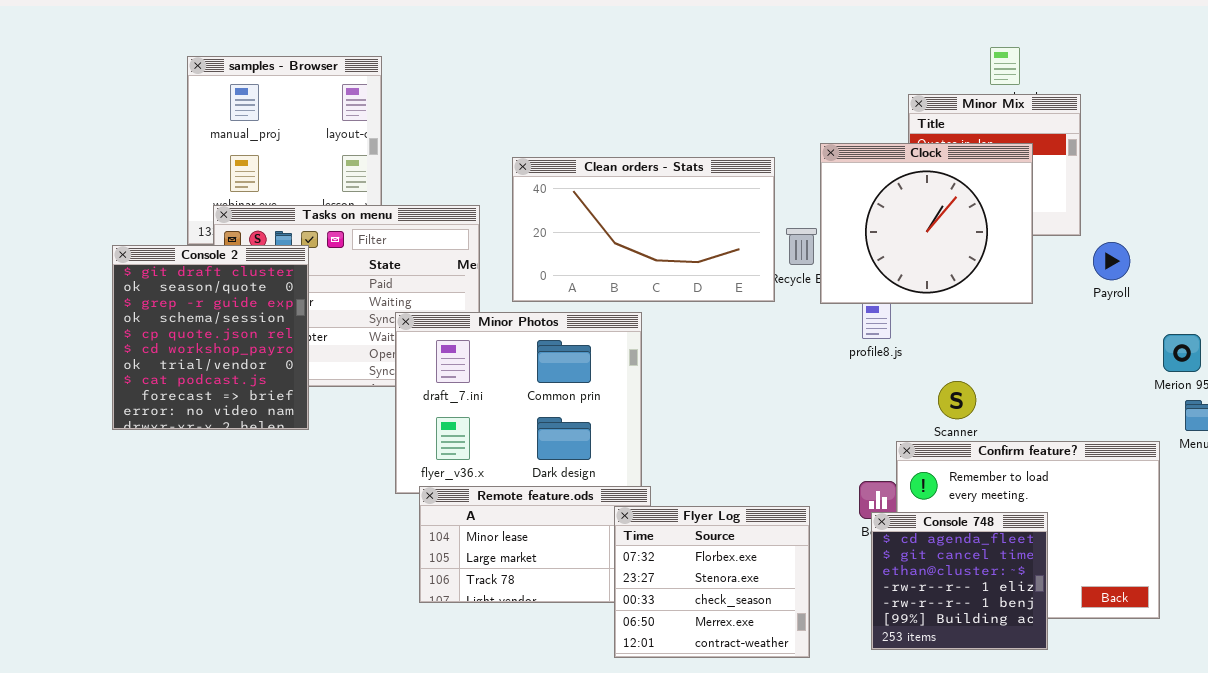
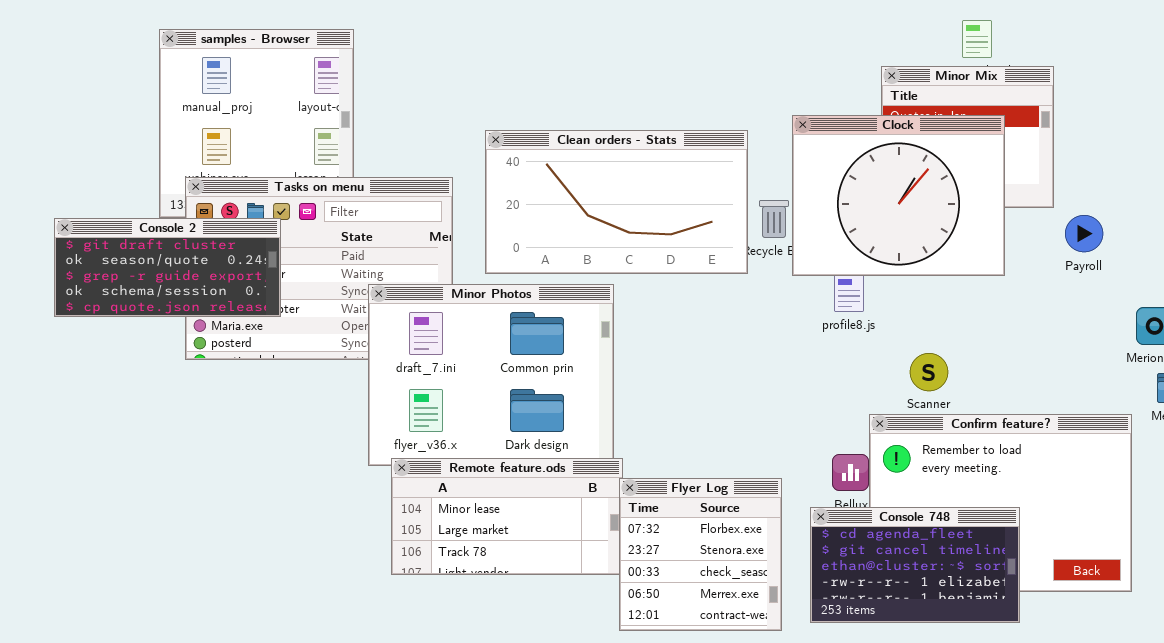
Console 2: [112,245,309,430] -> [54,218,281,317], resized
Flyer Log: [614,506,810,658] -> [619,478,782,631], resized
Console 748: [871,512,1048,650] -> [810,507,1020,623], resized

